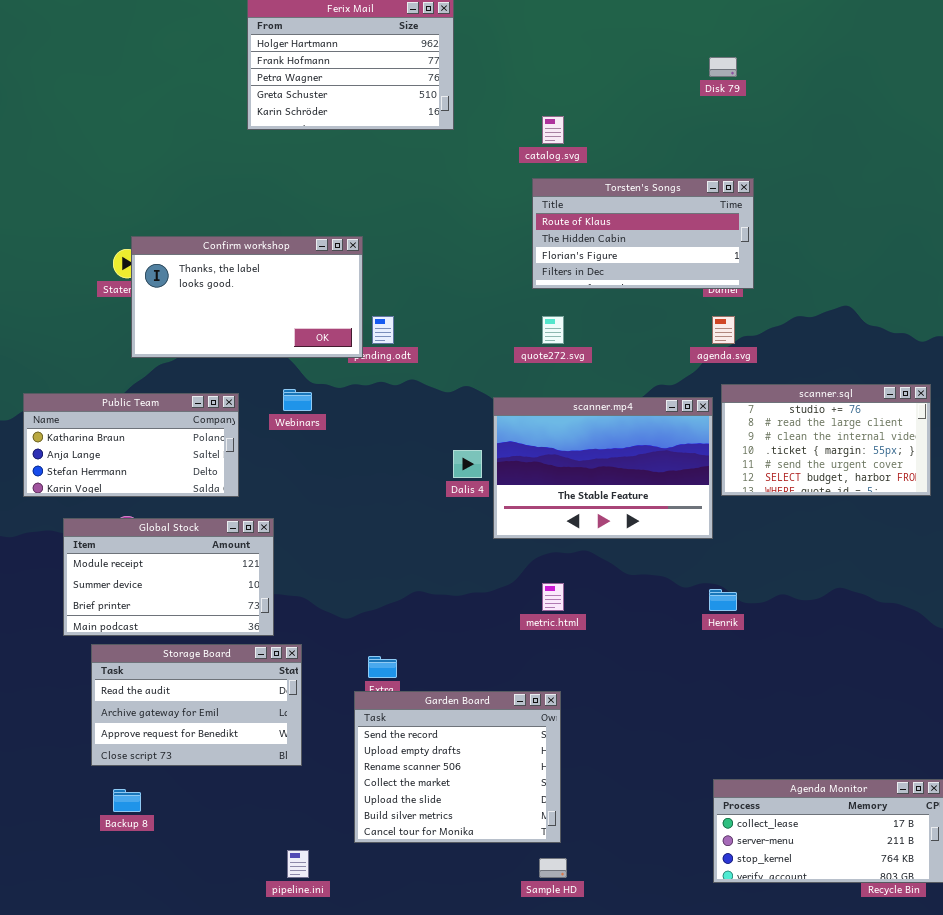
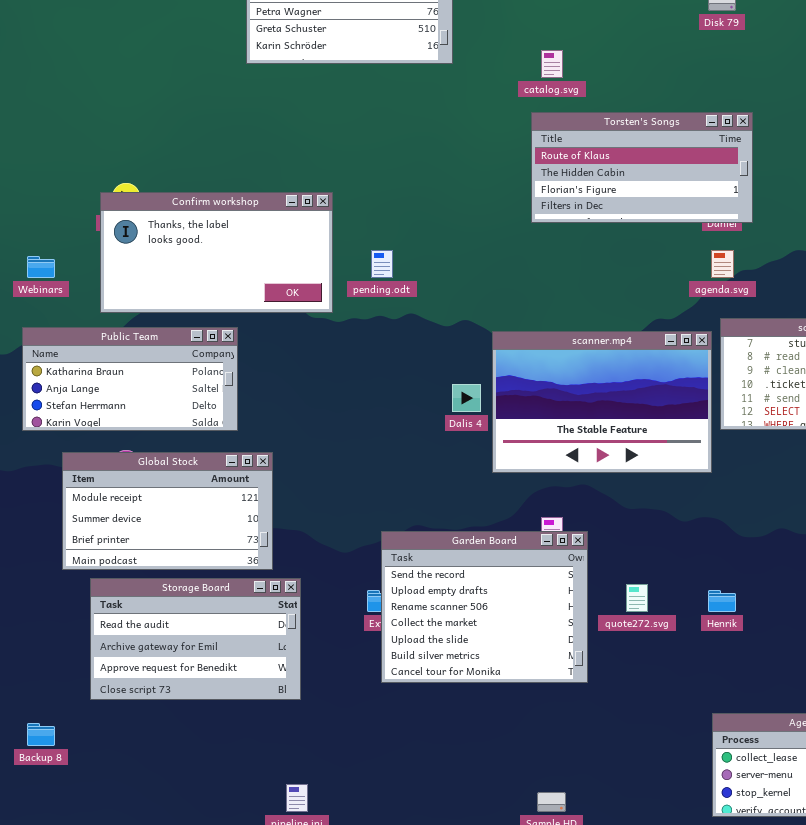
Confirm workshop: [131,236,363,358] -> [100,192,333,313], moved
quote272.svg: [542,316,564,344] -> [626,584,648,612], moved
Webinars: [283,389,312,411] -> [27,256,55,278], moved
Henrik: [709,589,737,611] -> [708,590,736,612], moved
Garden Board: [354,691,561,843] -> [381,531,588,683], moved
Backup 8: [113,789,141,812] -> [27,723,55,746], moved

